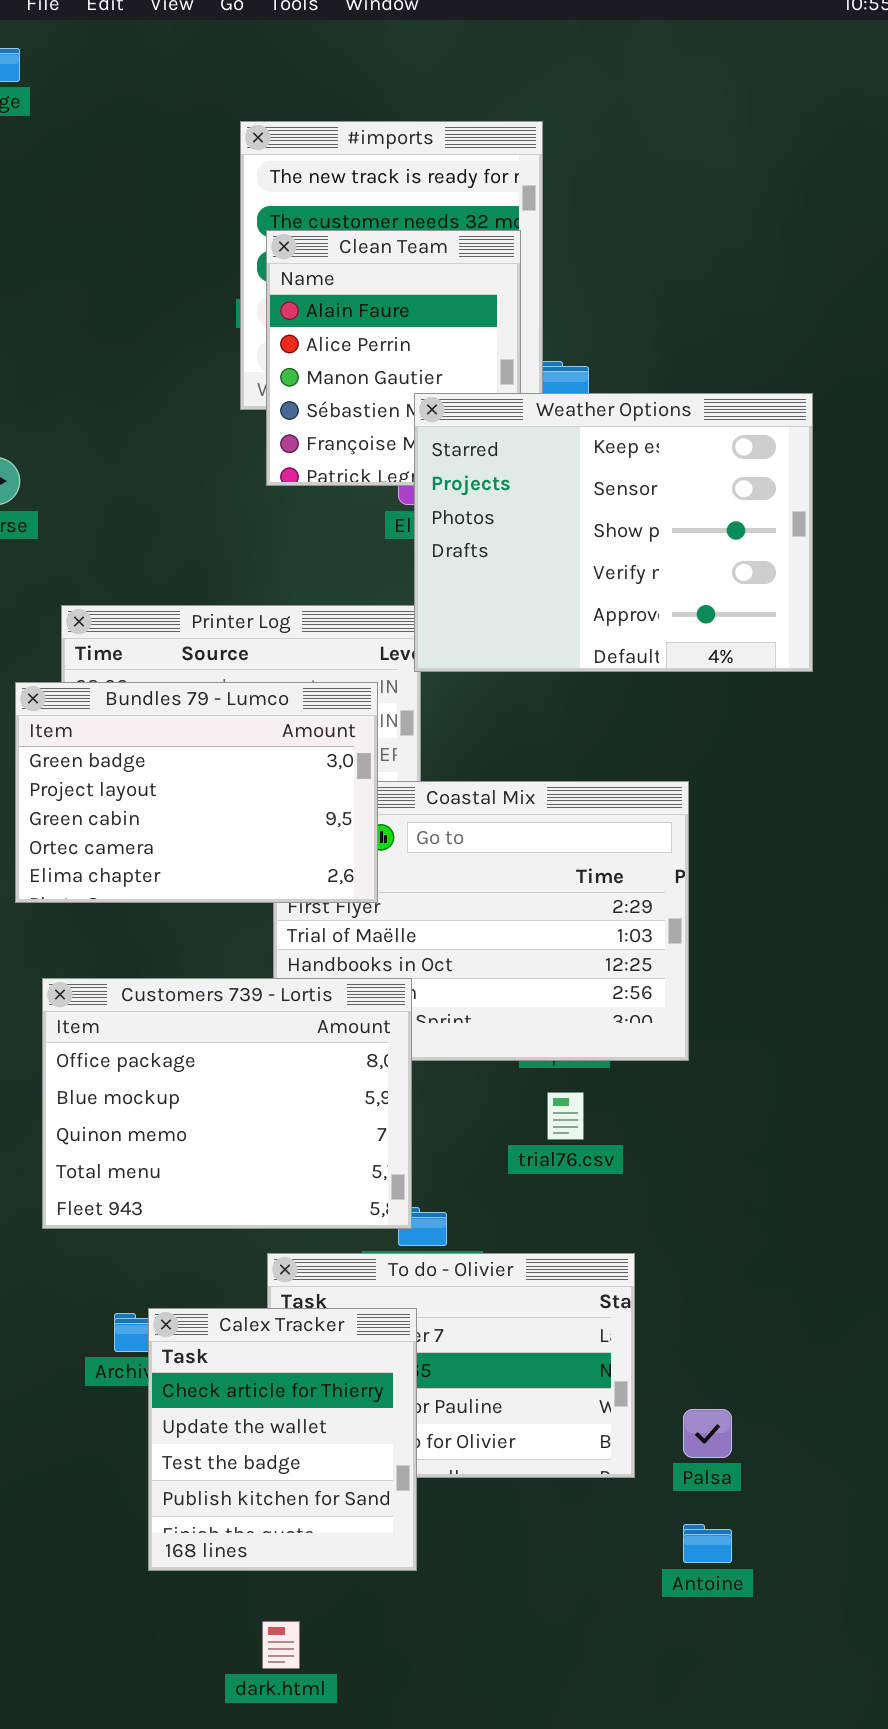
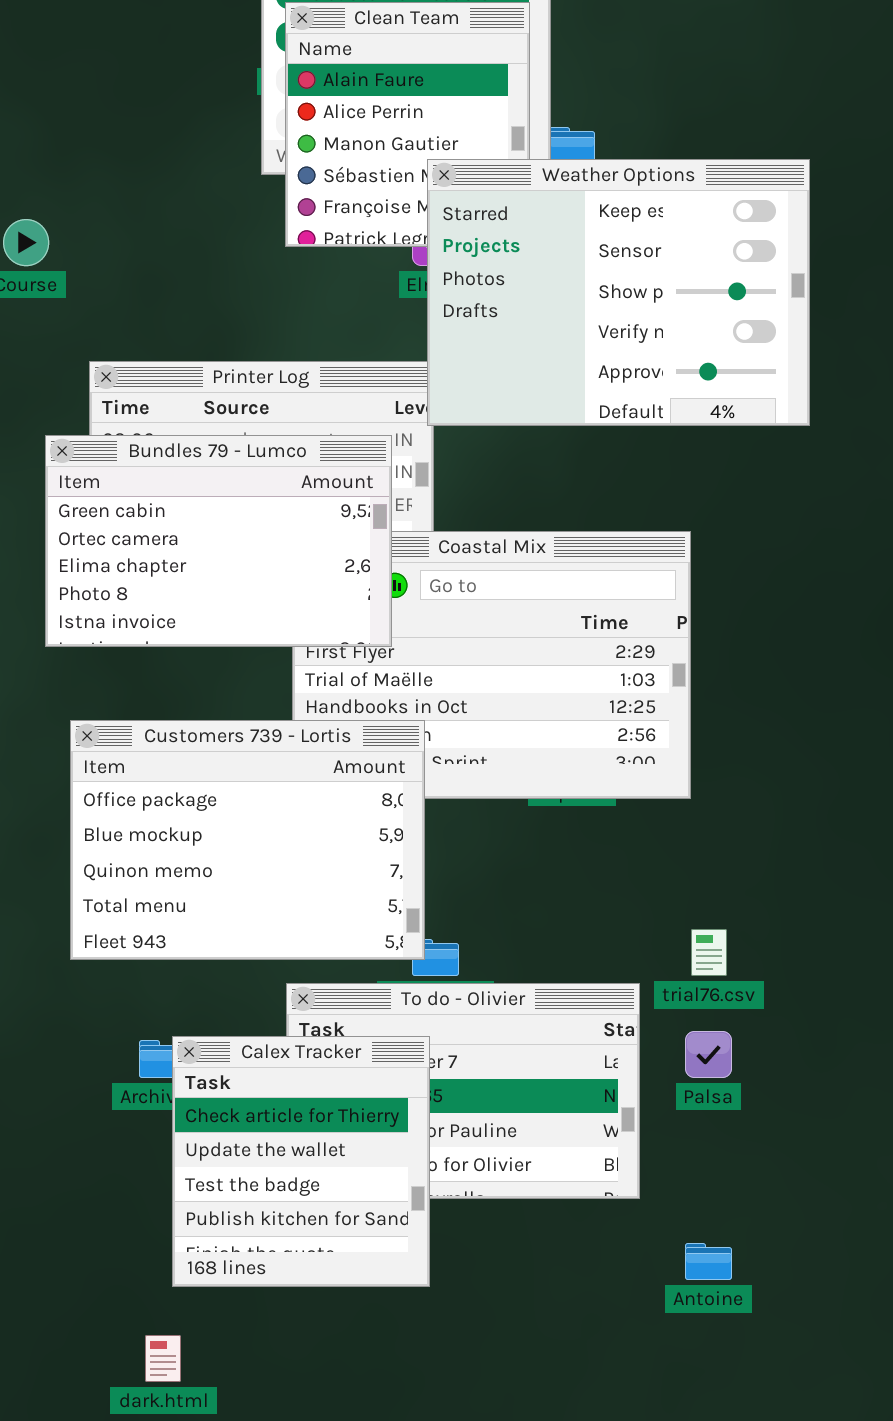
Bundles 79 - Lumco: [15,682,378,903] -> [45,435,392,647], scrolled down 2 rows
trial76.csv: [547,1092,584,1140] -> [691,929,727,976], moved
Palsa: [683,1409,732,1458] -> [685,1031,732,1078], moved
dark.html: [262,1621,300,1669] -> [145,1335,181,1382], moved

